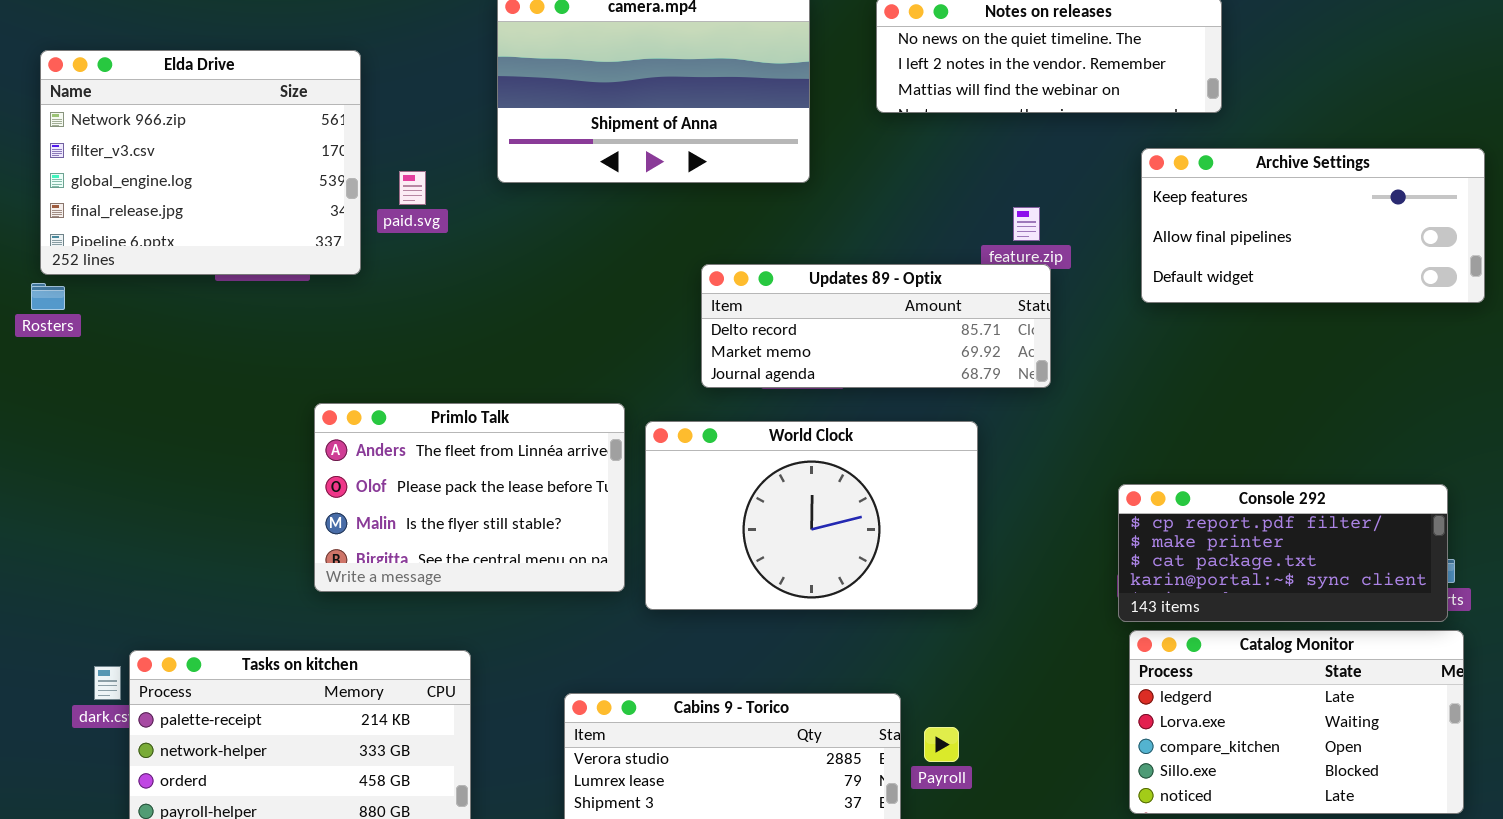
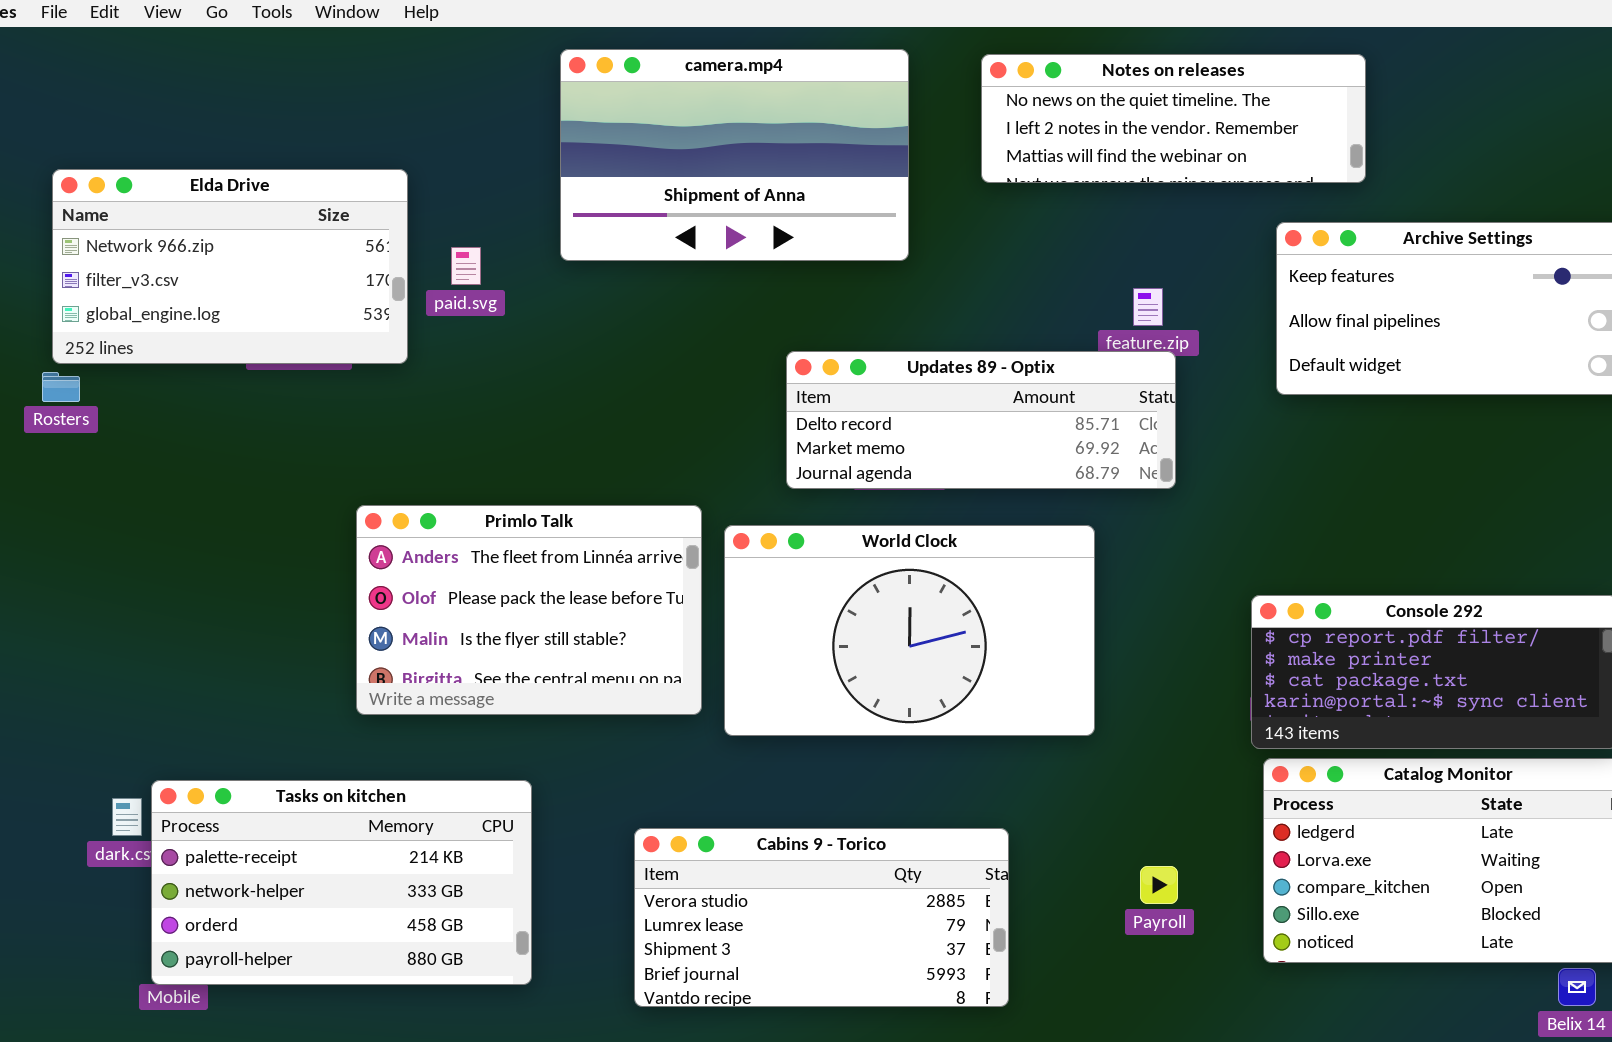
Elda Drive: [40,50,361,275] -> [52,169,408,364], resized
Payroll: [924,727,959,762] -> [1140,866,1178,904], moved

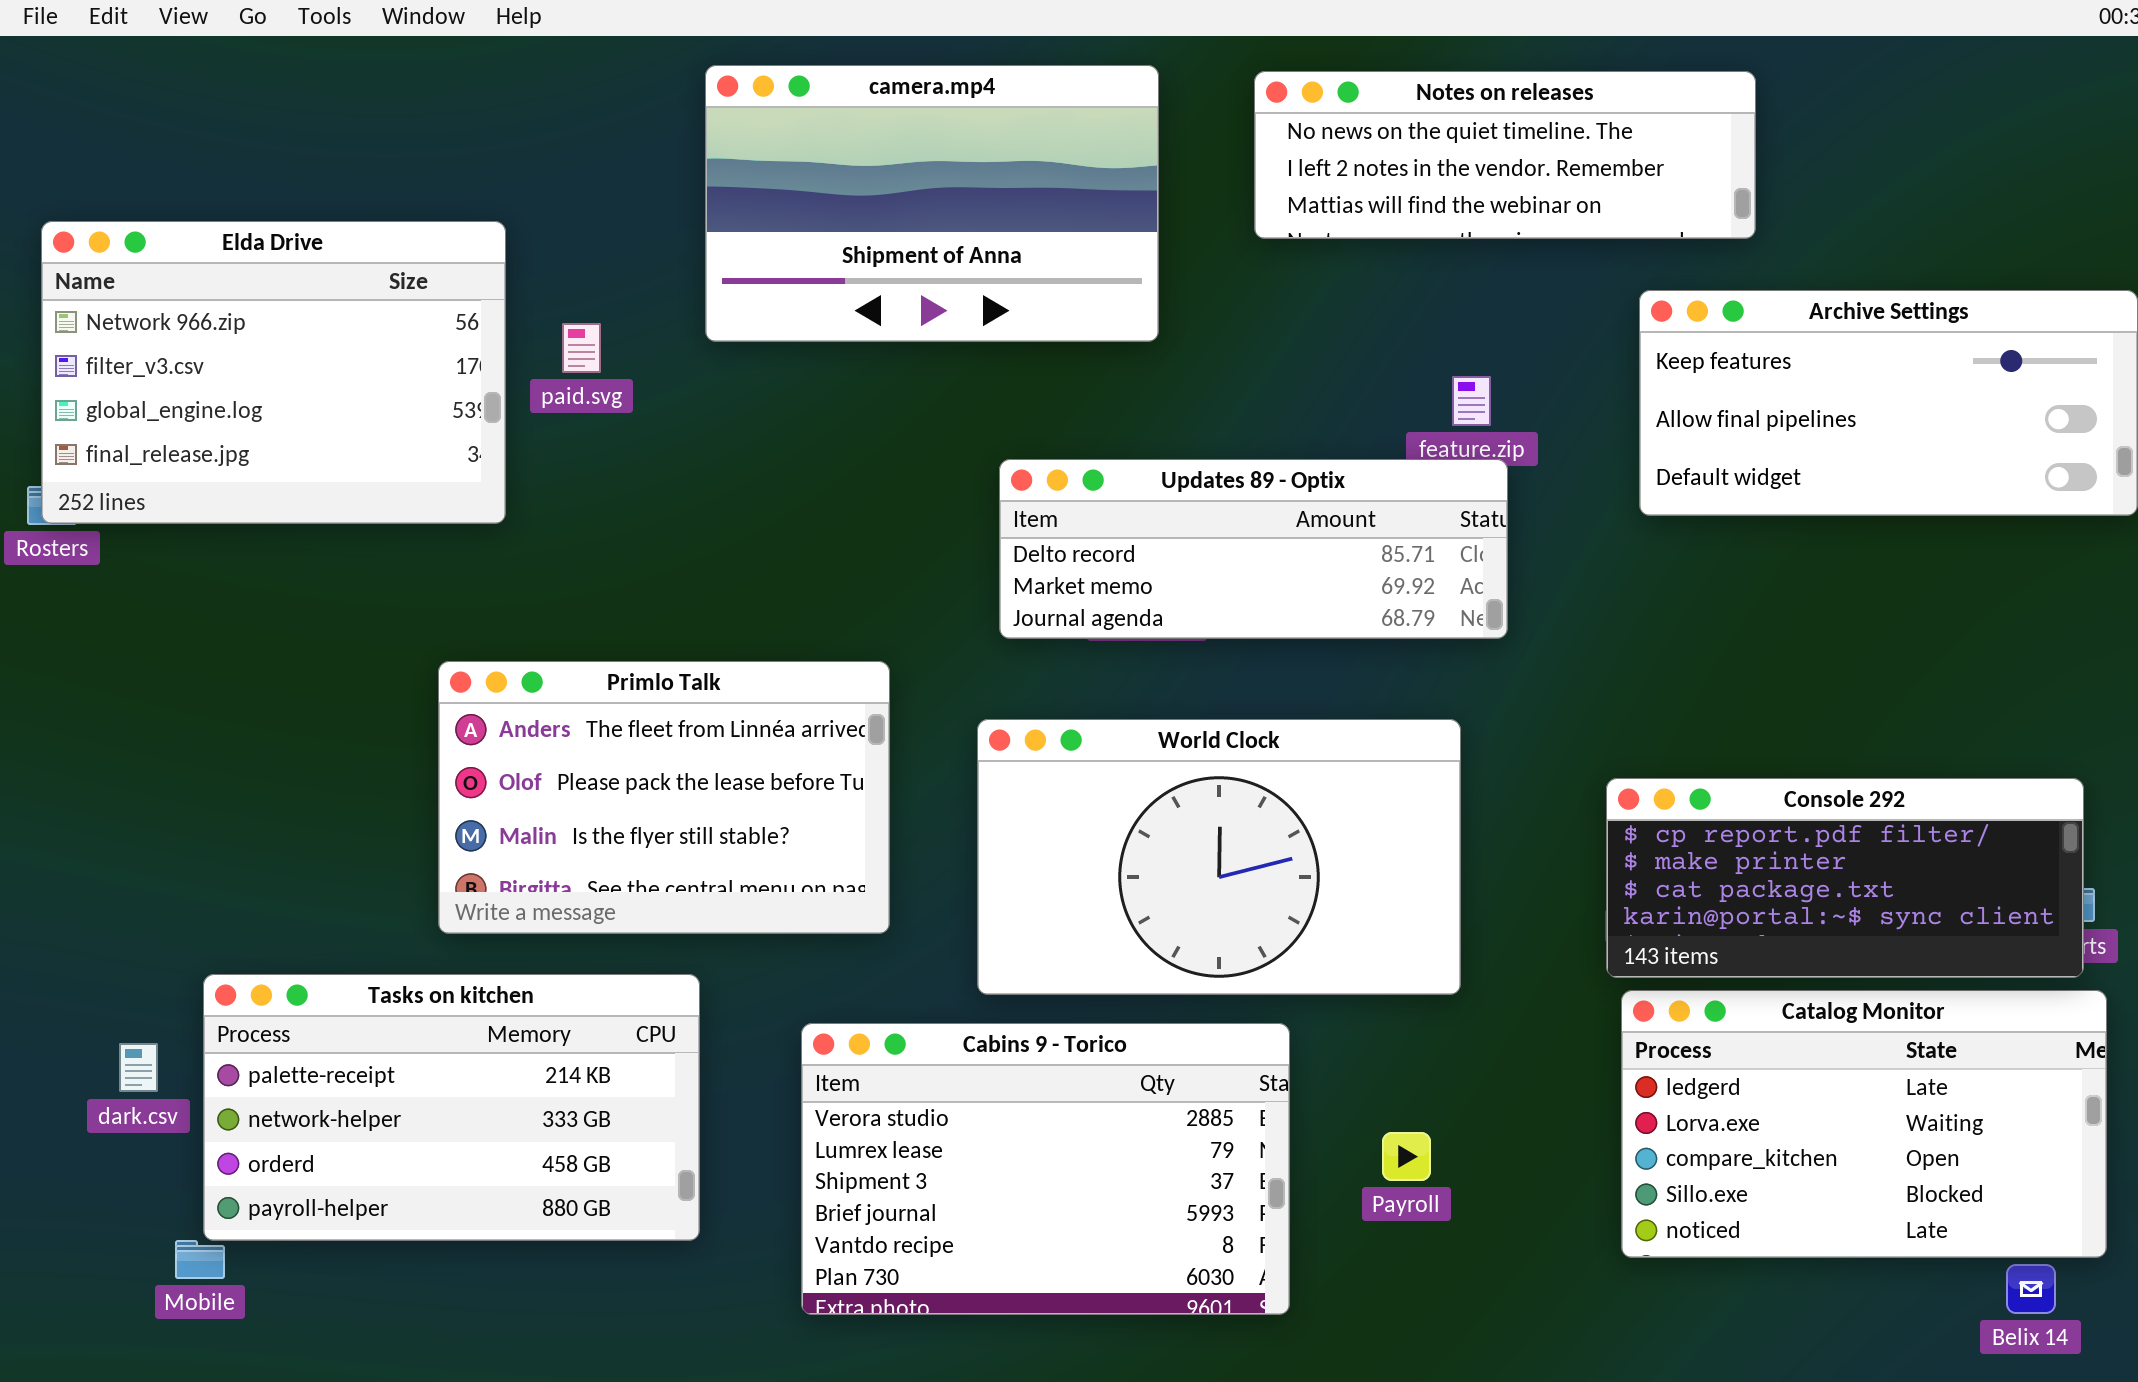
Elda Drive: [52,169,408,364] -> [41,221,506,524], resized
World Clock: [724,525,1095,736] -> [977,719,1461,995], moved
Tasks on kitchen: [151,780,532,985] -> [203,974,700,1241], moved
Cabins 9 - Torico: [634,828,1009,1007] -> [801,1023,1290,1315], resized
Payroll: [1140,866,1178,904] -> [1382,1132,1431,1181], moved

